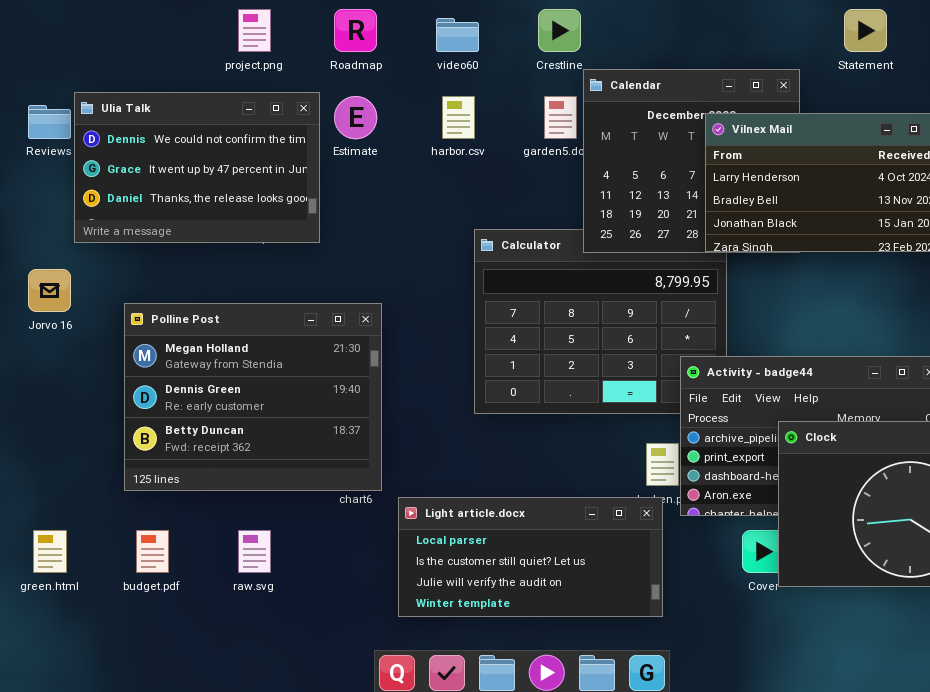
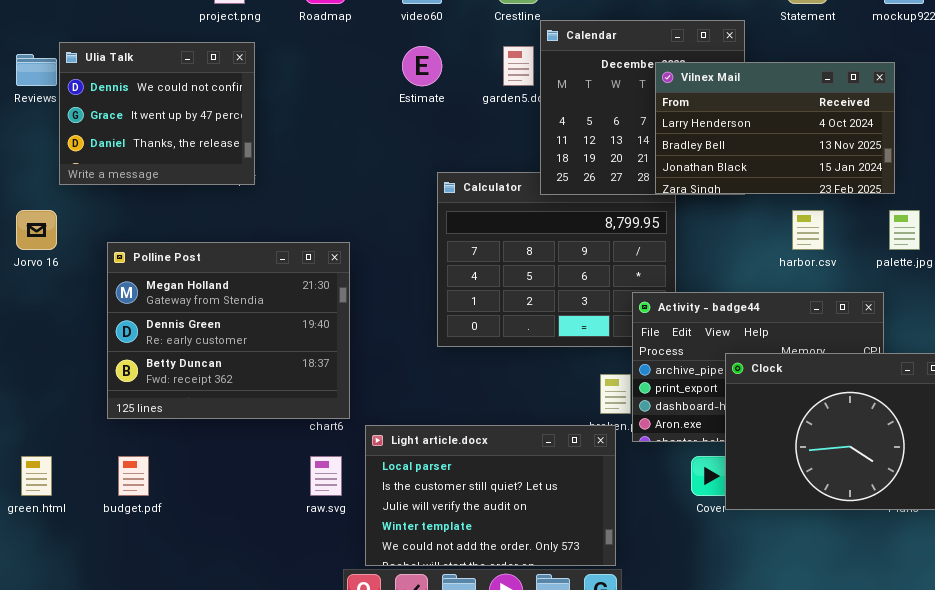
Ulia Talk: [74,92,320,243] -> [59,42,255,185], resized
Estimate: [334,96,377,139] -> [402,46,442,86], moved
harbor.csv: [442,96,475,139] -> [792,210,824,250], moved
Light article.docx: [398,497,663,617] -> [365,425,616,566], resized
raw.svg: [238,530,271,573] -> [310,456,342,496], moved

